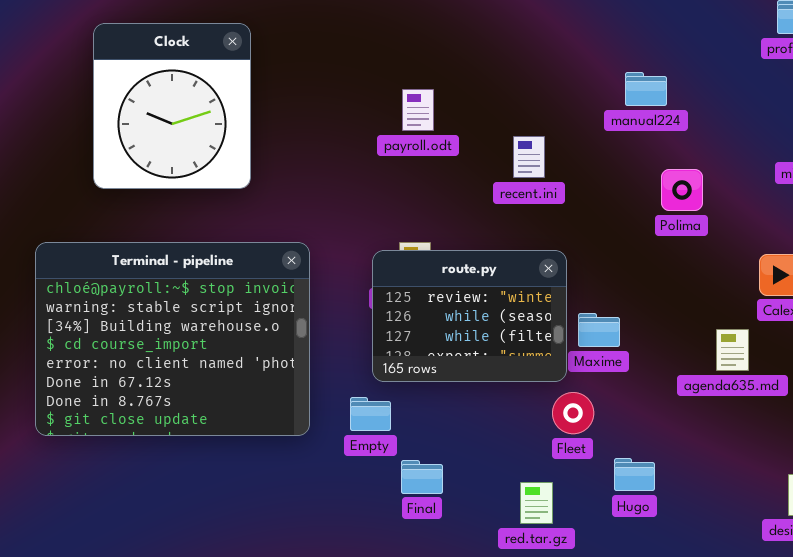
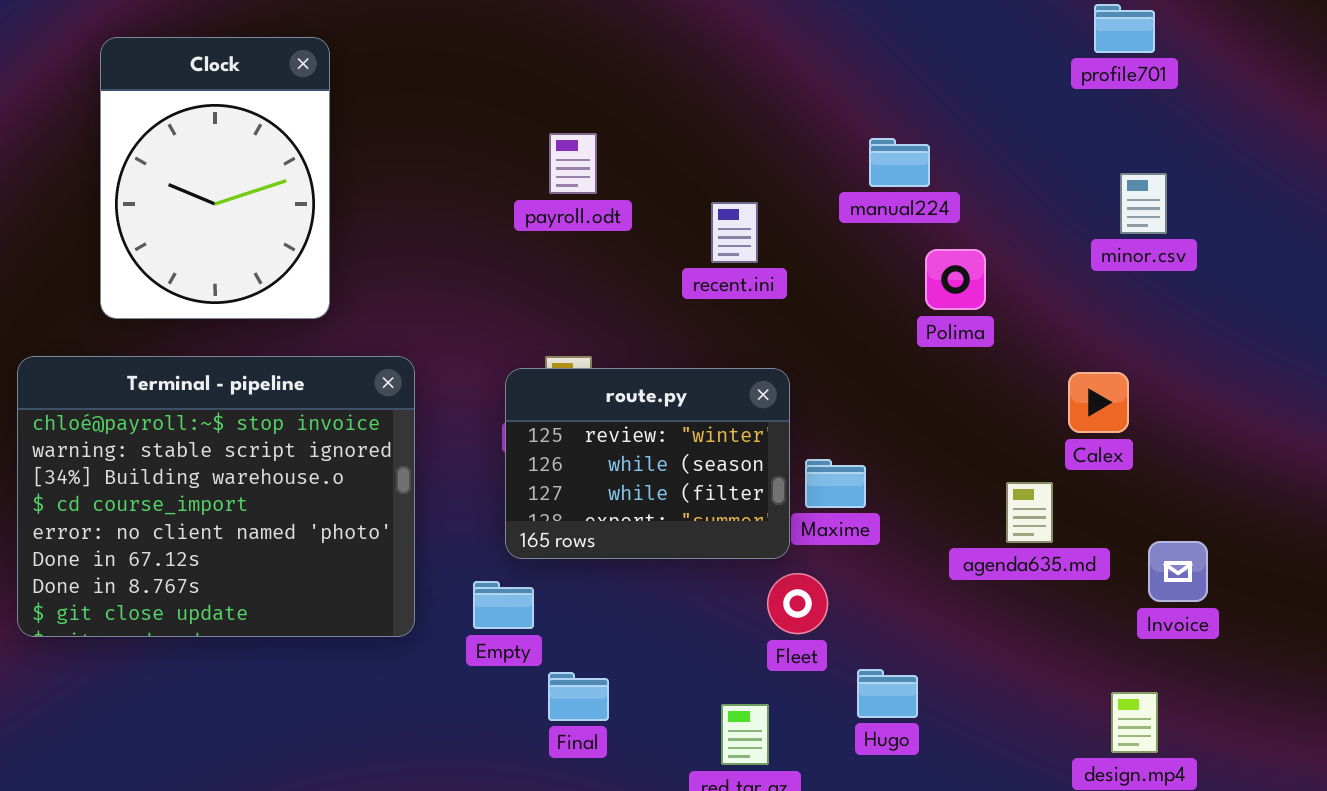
Clock: [93,23,251,189] -> [100,37,330,319], resized
manual224: [625,72,667,106] -> [869,138,930,187], moved

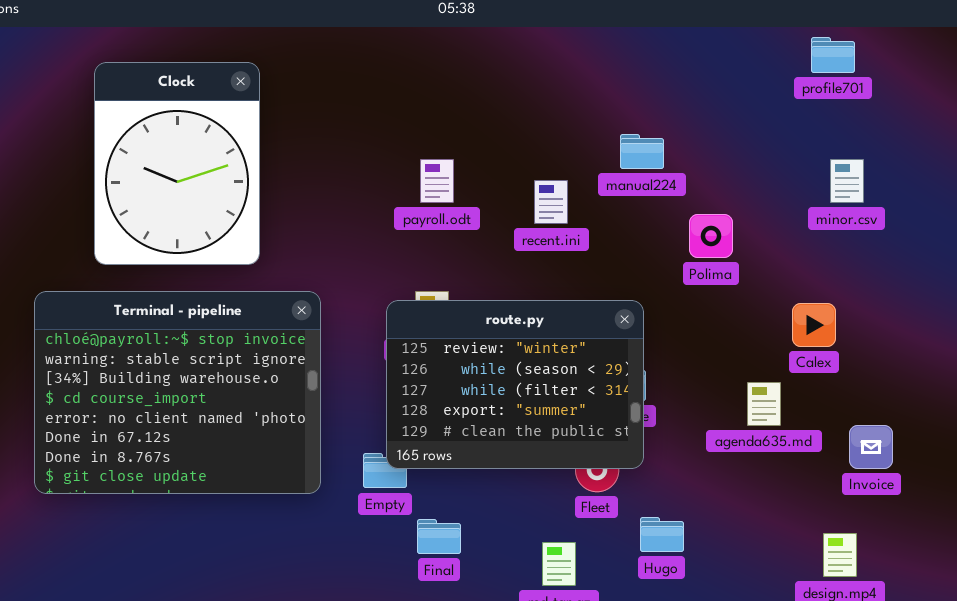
payroll.odt: [549,133,597,194] -> [420,159,454,203], moved
manual224: [869,138,930,187] -> [620,134,664,169], moved
route.py: [505,368,790,559] -> [386,300,644,469], resized

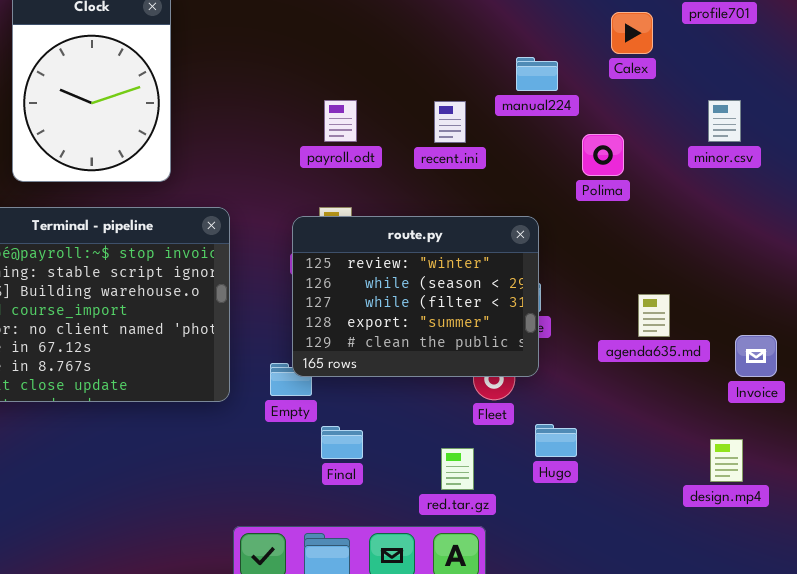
payroll.odt: [420,159,454,203] -> [324,100,357,142], moved
minor.csv: [830,159,864,203] -> [708,100,741,142], moved
Calex: [792,303,836,347] -> [611,12,653,54], moved

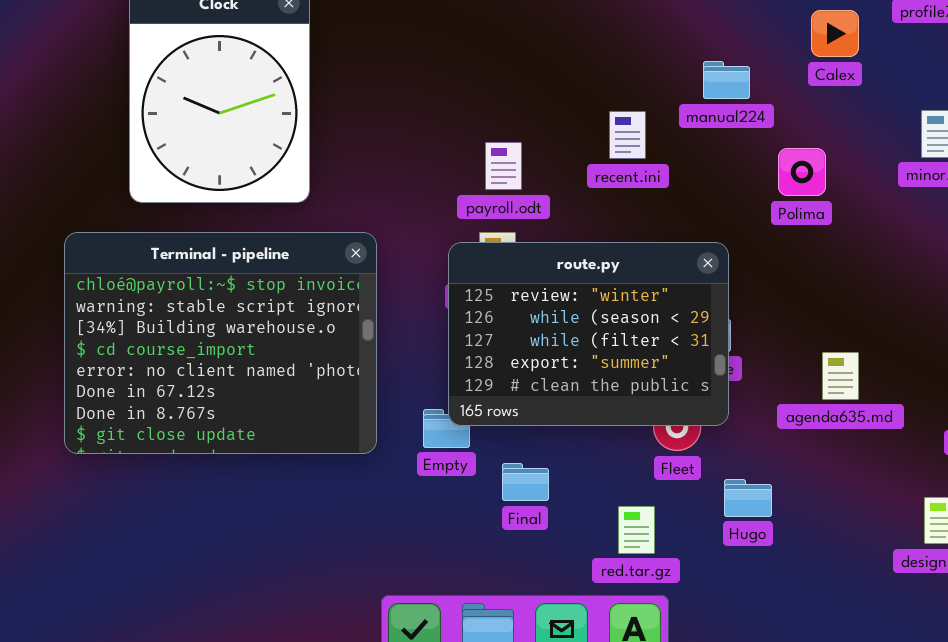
payroll.odt: [324,100,357,142] -> [485,142,522,190], moved
agenda635.md: [638,294,670,337] -> [822,352,859,400], moved
Final: [321,426,363,459] -> [502,463,549,501], moved

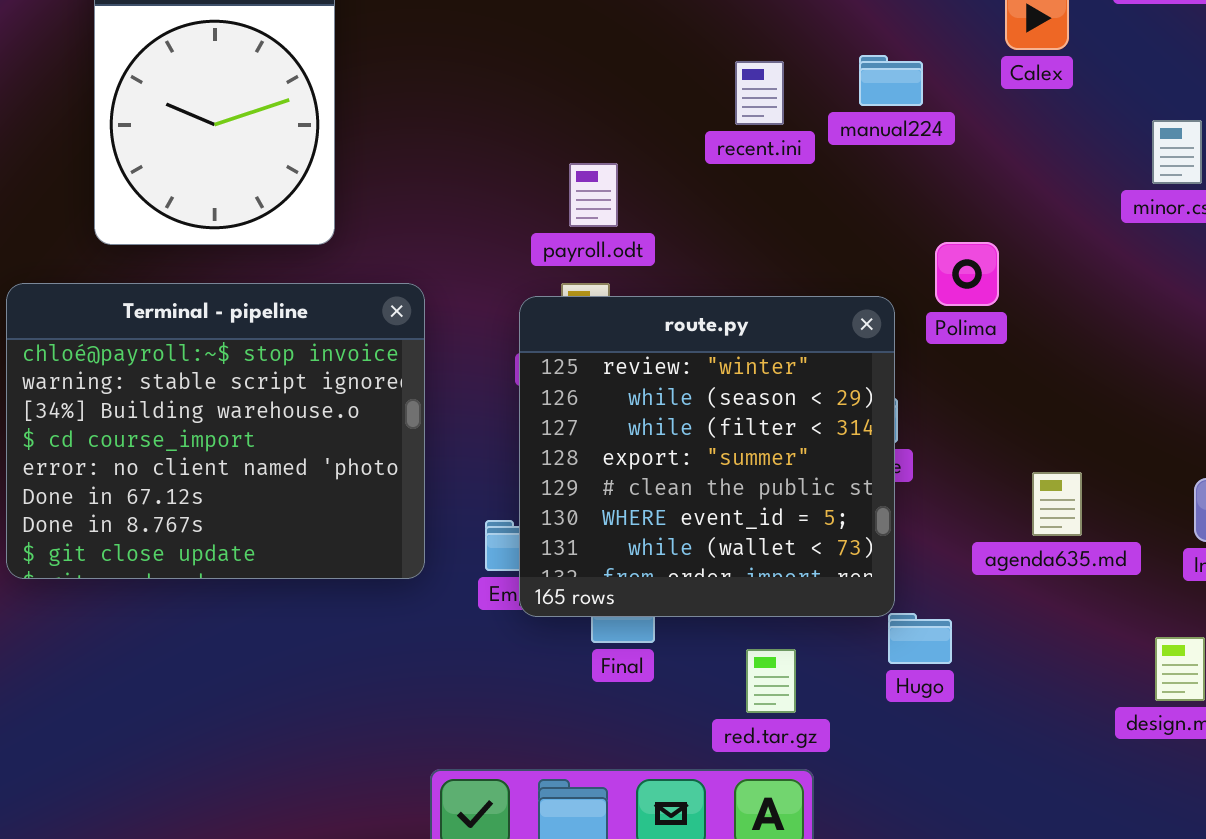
recent.ini: [609,111,646,159] -> [735,61,784,125], moved
Polima: [778,148,826,196] -> [935,242,999,306], moved
route.py: [448,242,729,426] -> [519,296,895,617], resized
agenda635.md: [822,352,859,400] -> [1032,472,1082,536], moved

